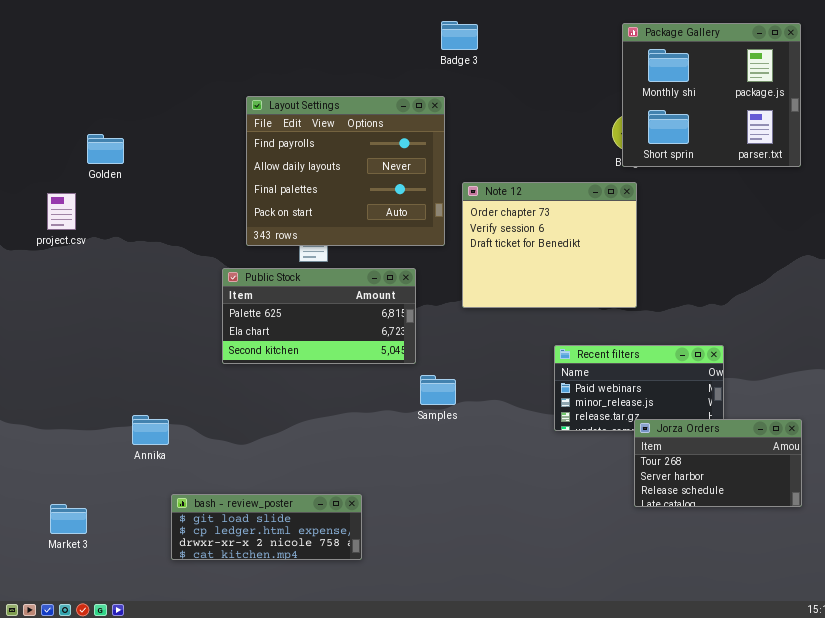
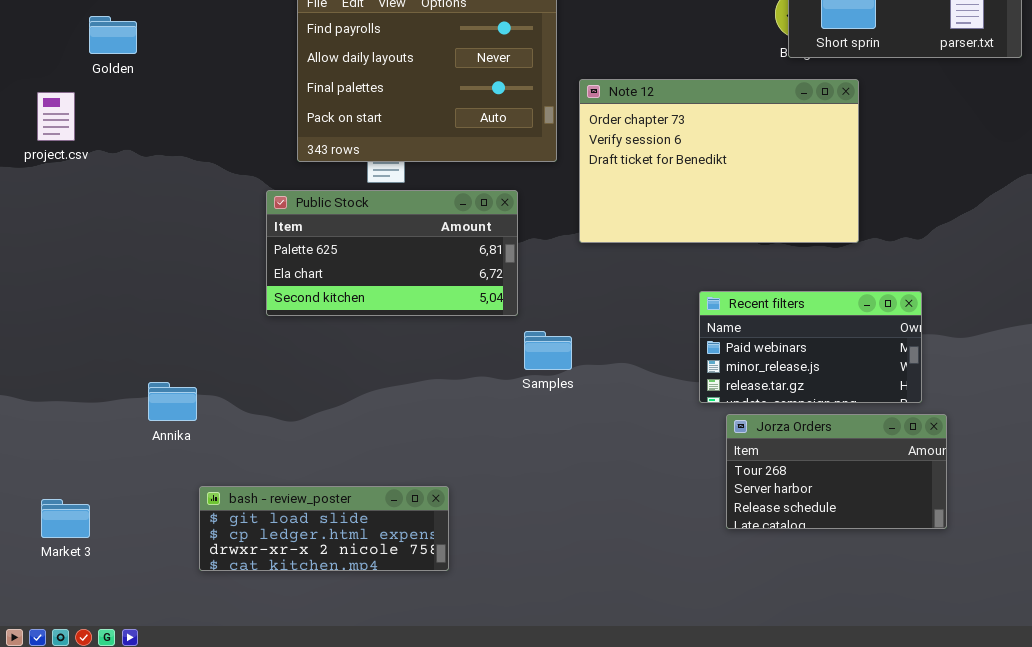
Note 12: [462,182,637,308] -> [579,79,859,243], resized
Jorza Orders: [634,419,802,507] -> [726,414,947,529], moved

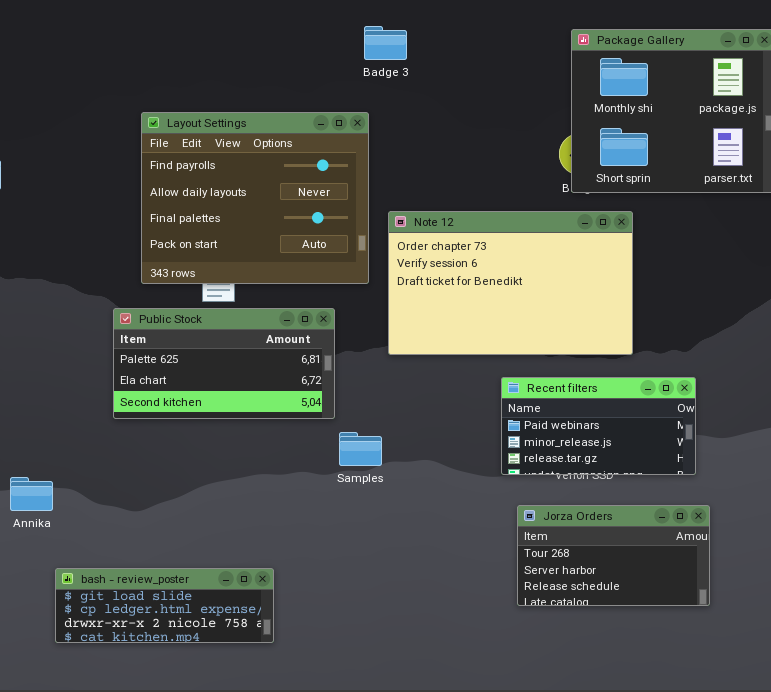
Recent filters: [699,291,922,403] -> [501,377,696,475], moved

